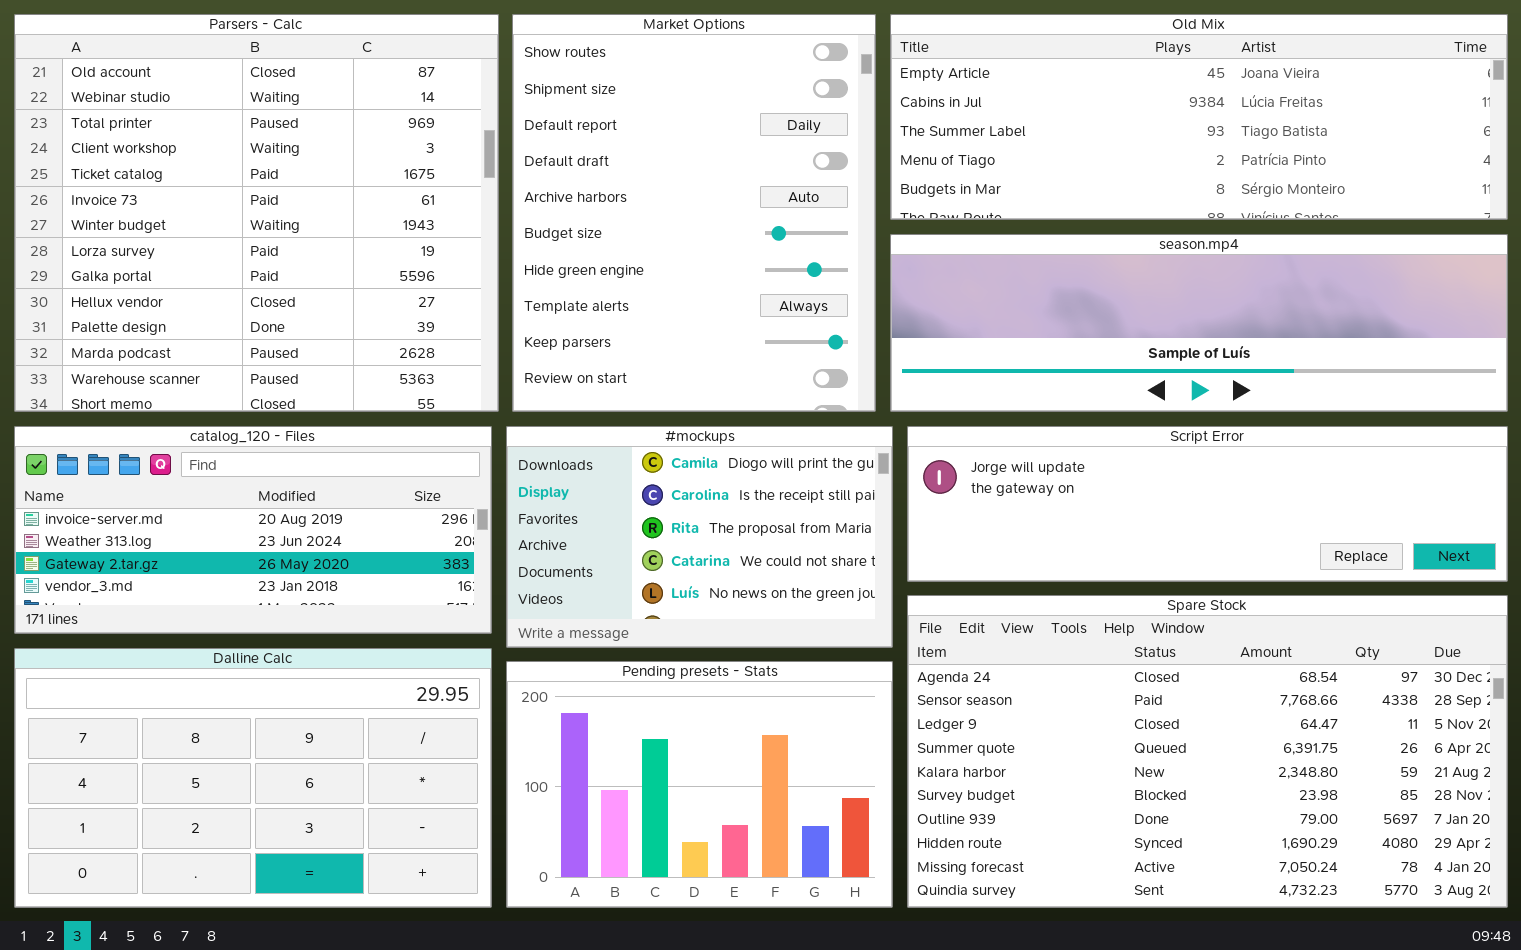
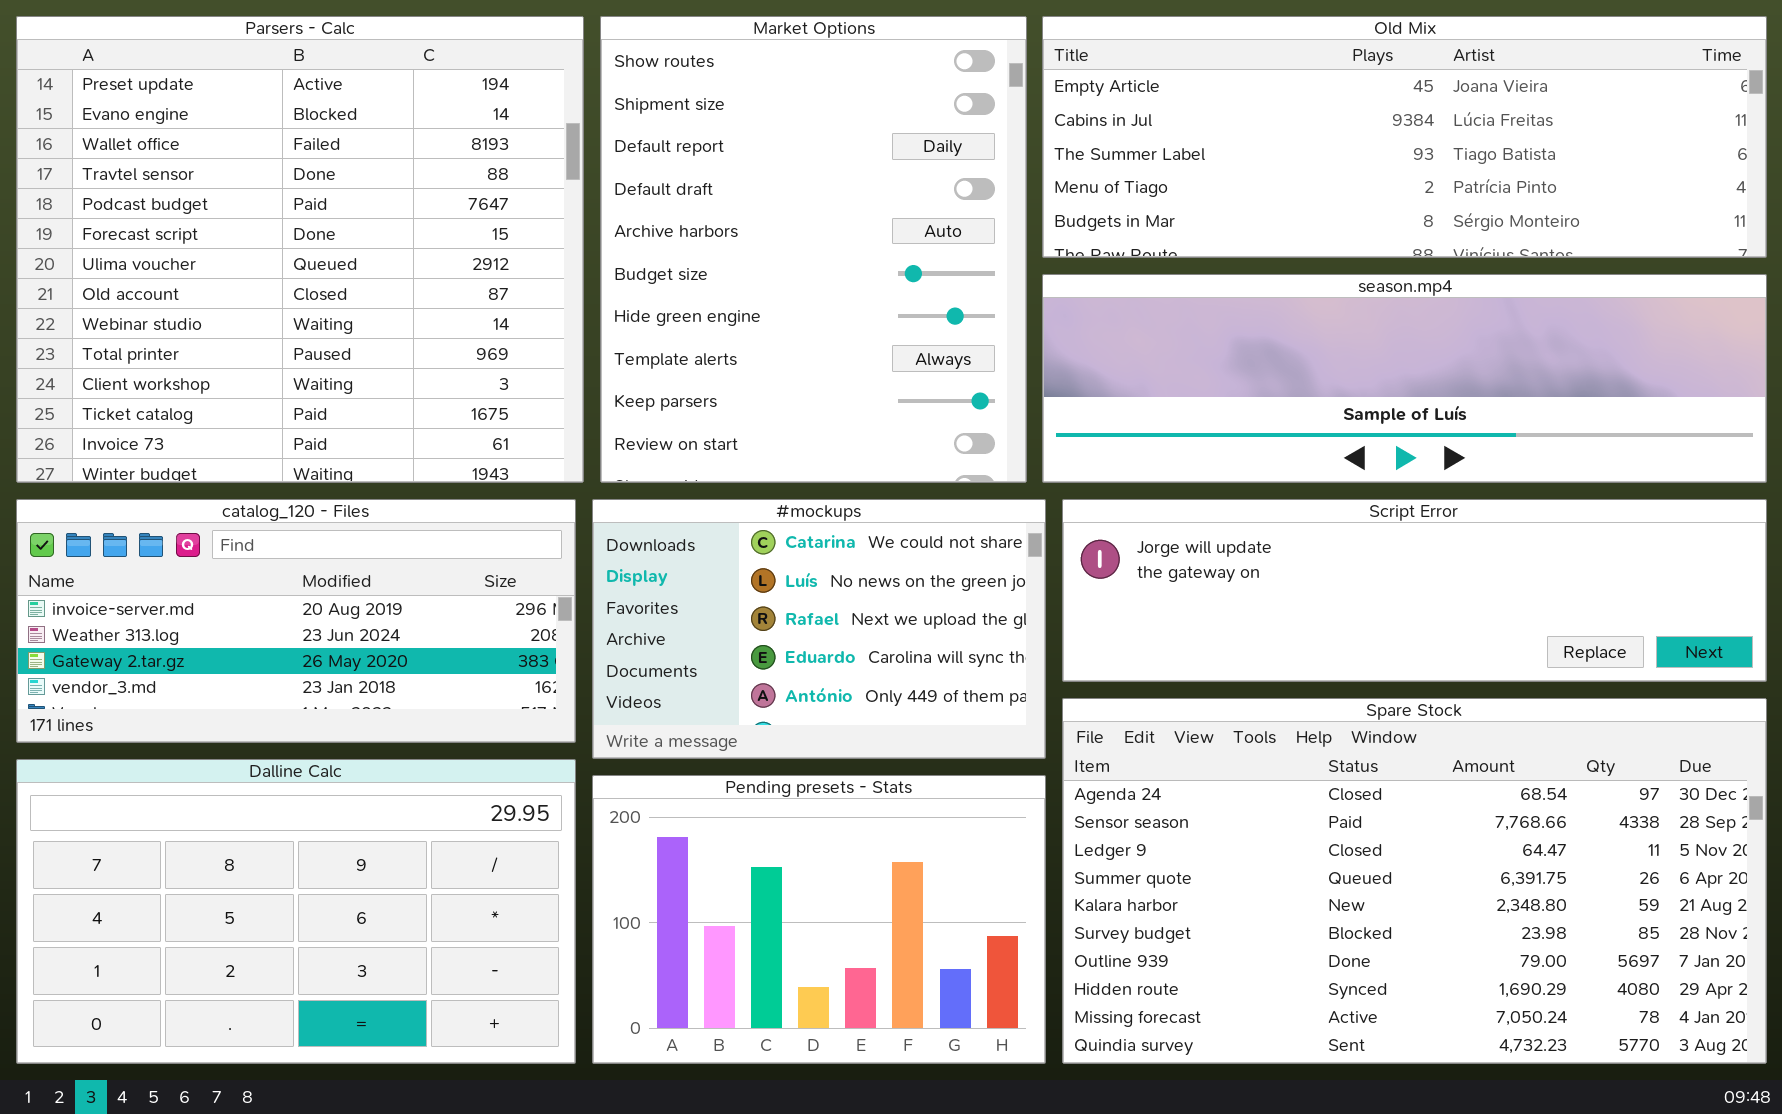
Parsers - Calc: [14,14,499,412] -> [16,16,584,483], scrolled up 7 rows
#mockups: [506,426,893,648] -> [592,499,1046,759], scrolled down 3 rows

